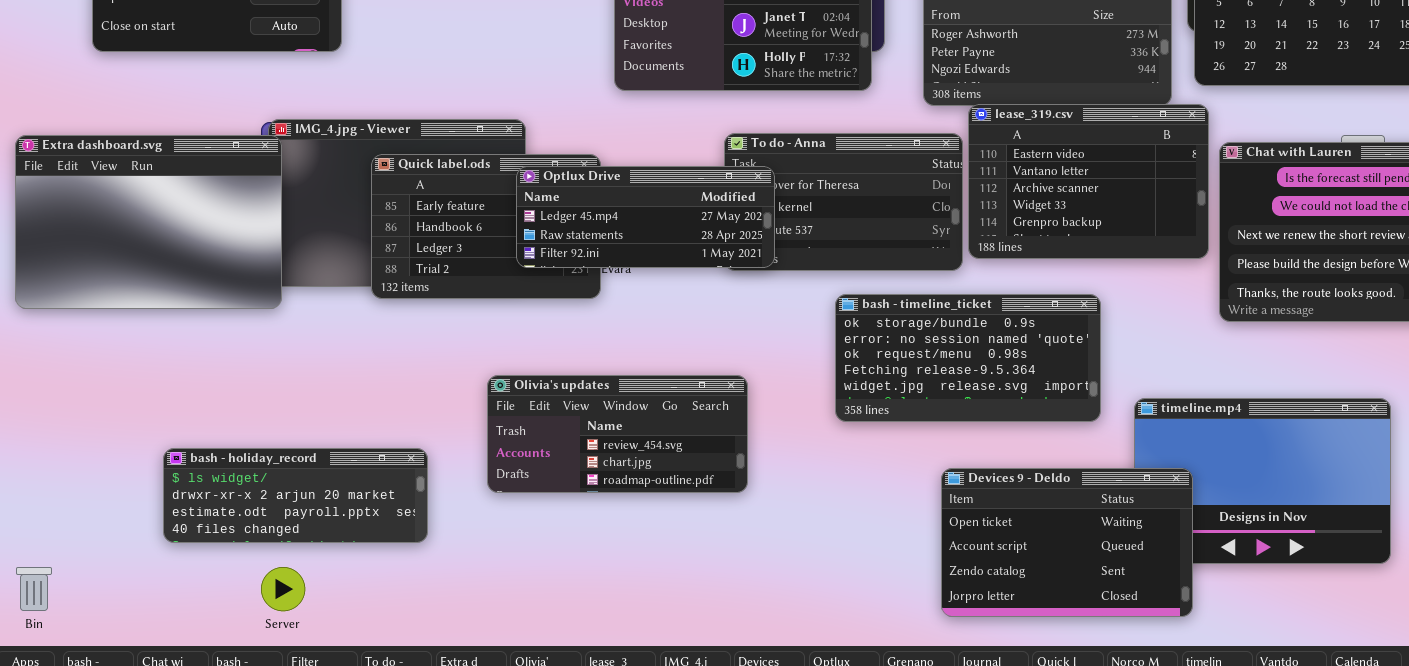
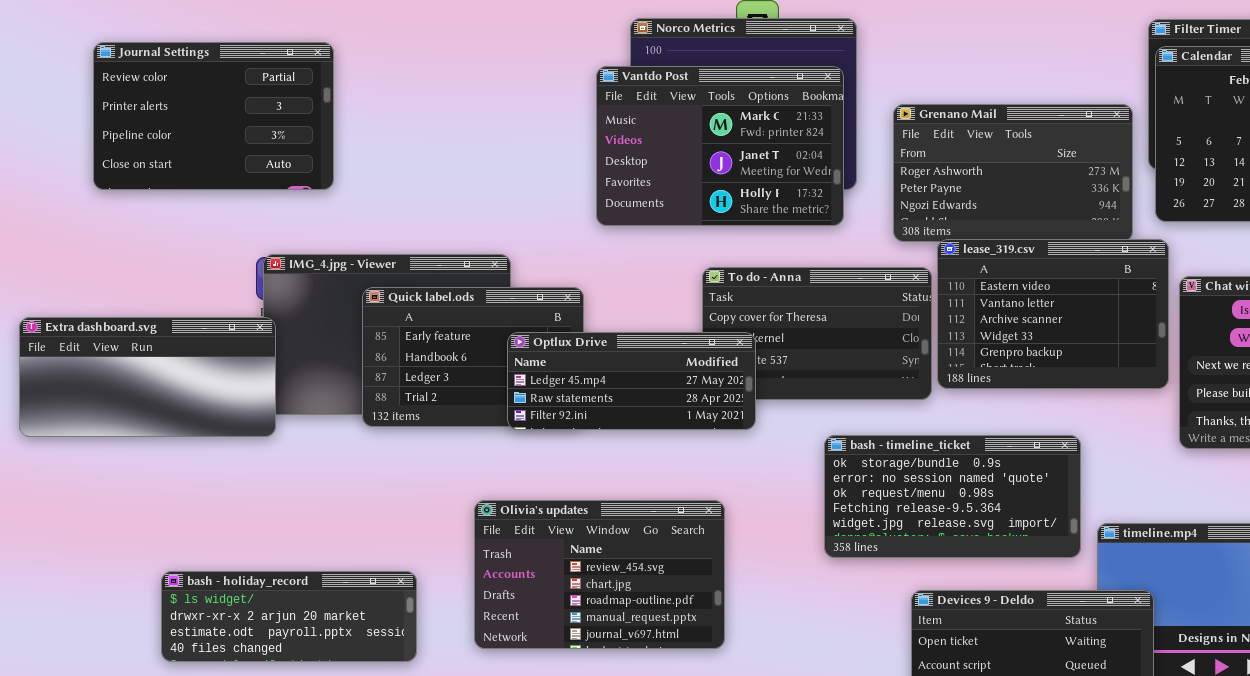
Extra dashboard.svg: [15,135,282,309] -> [19,317,276,437], resized
Optlux Drive: [516,166,775,268] -> [507,332,756,430], moved
bash - timeline_ticket: [835,294,1101,422] -> [824,435,1081,558], moved
Olivia's updates: [487,375,748,493] -> [474,500,725,649], resized

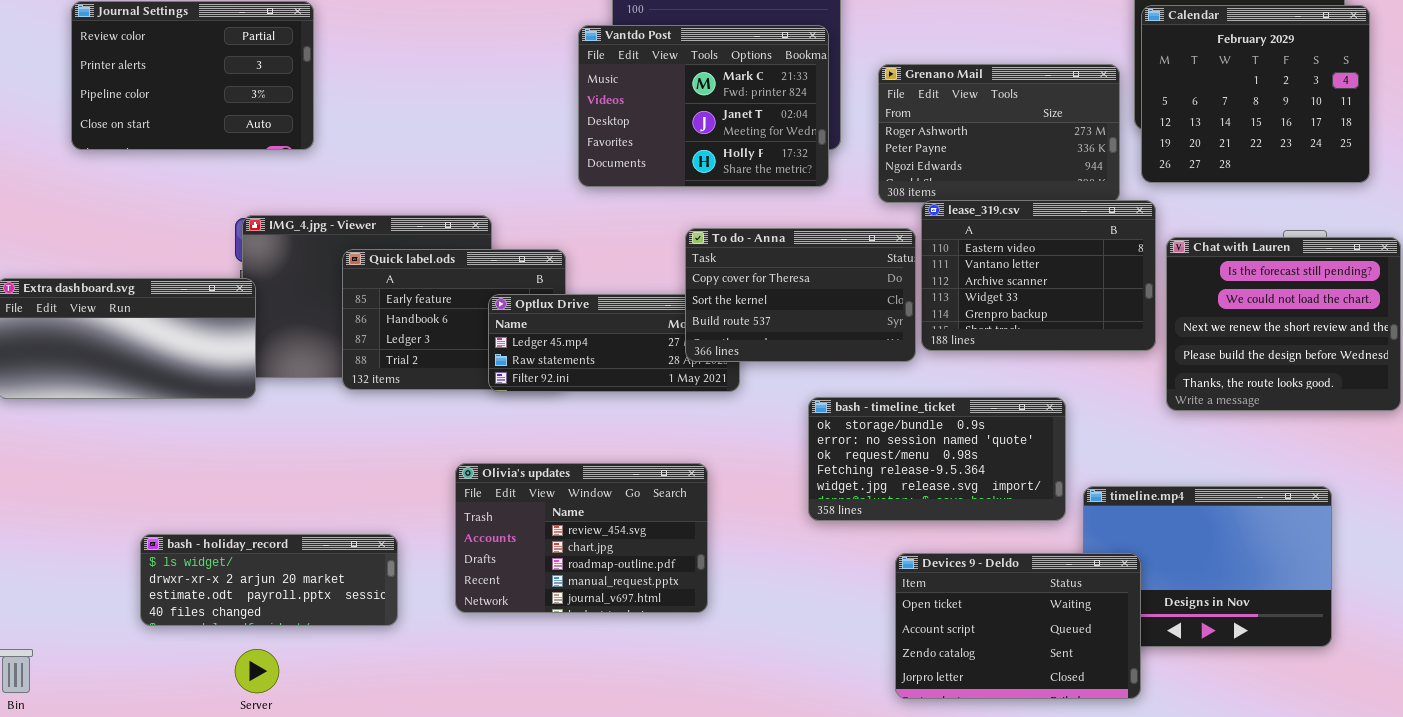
To do - Anna: [702,267,932,400] -> [685,228,916,362], raised

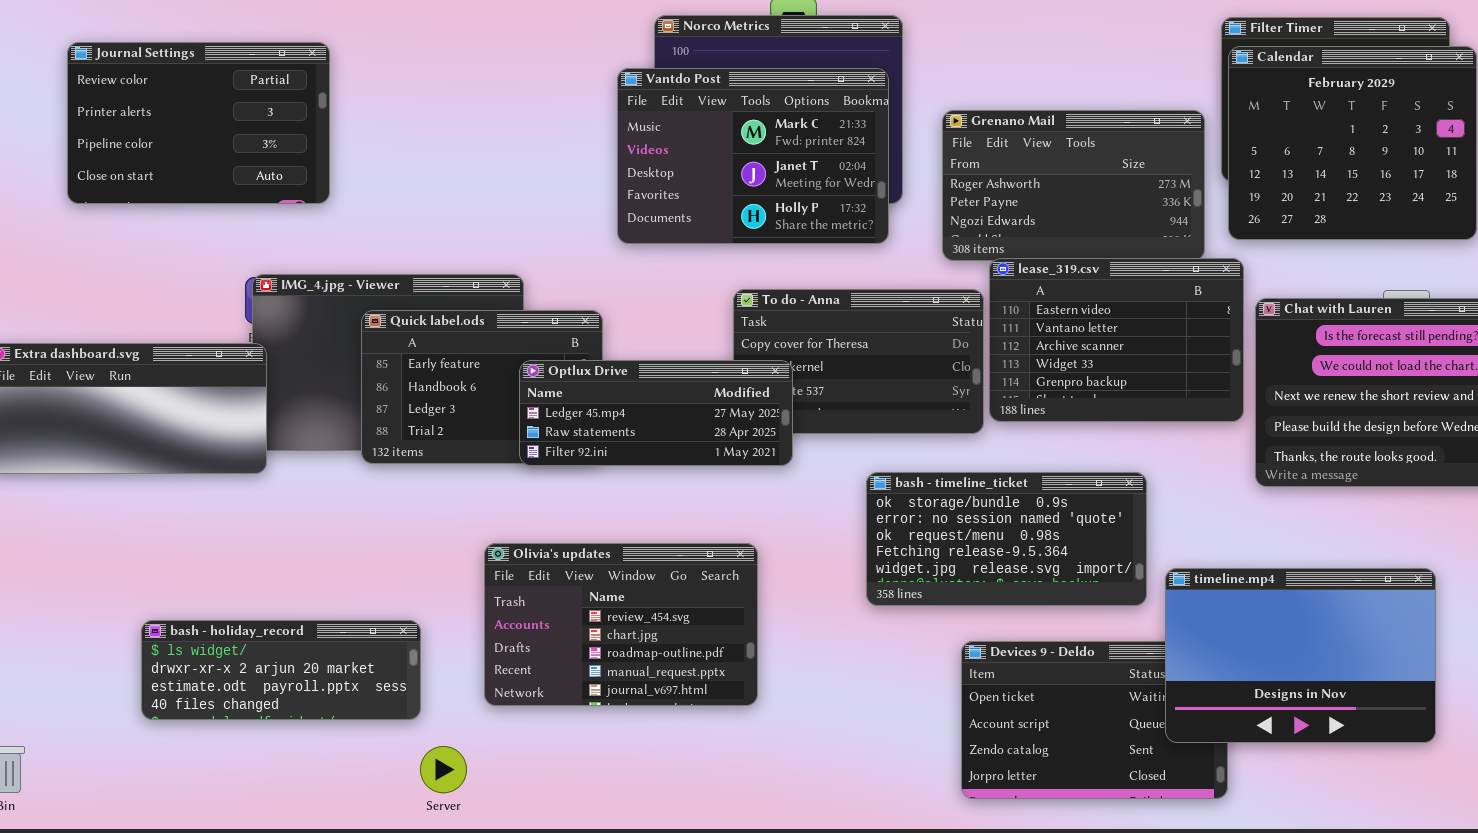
Optlux Drive: [488,294,740,392] -> [519,360,793,466], raised
timeline.mp4: [1083,486,1332,647] -> [1165,568,1436,743], raised
Server: [235,649,279,693] -> [420,746,467,793], moved

